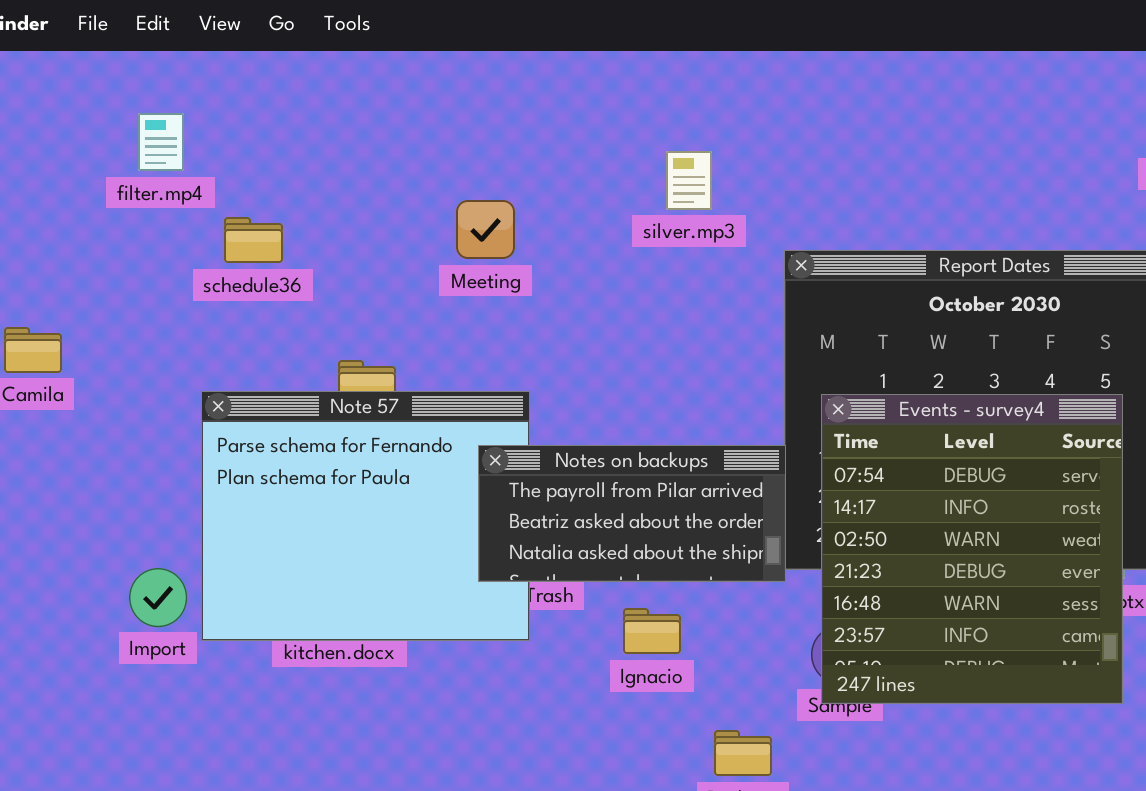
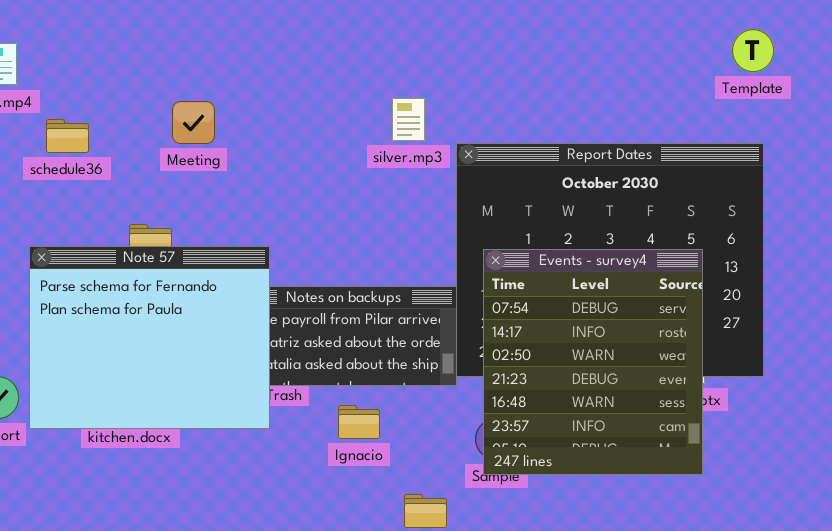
silver.mp3: [666,151,712,210] -> [392,98,425,141], moved
Meeting: [456,200,515,259] -> [172,101,215,144], moved
Note 57: [201,391,530,641] -> [29,246,270,429], raised

